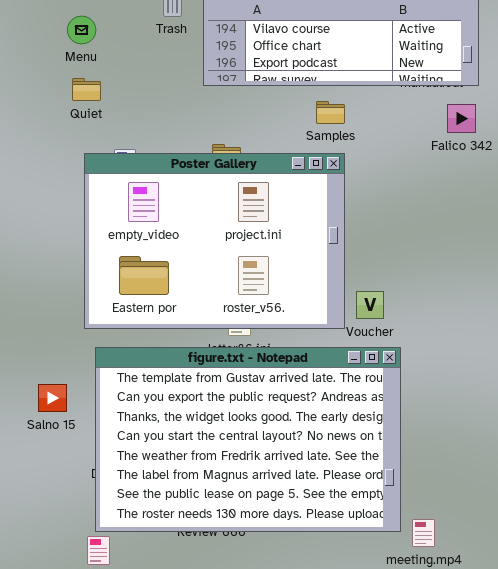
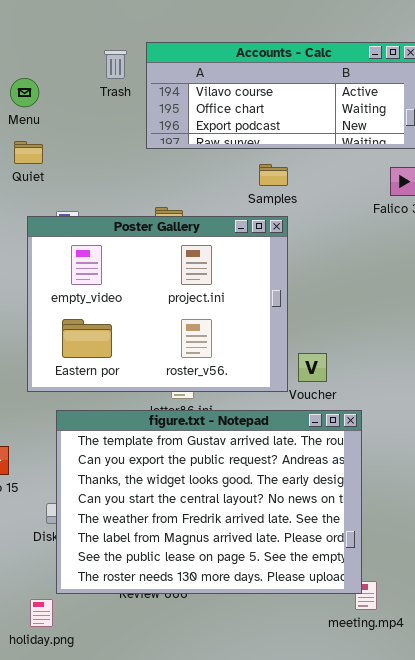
figure.txt - Notepad: [95,347,401,532] -> [56,410,362,594], moved

